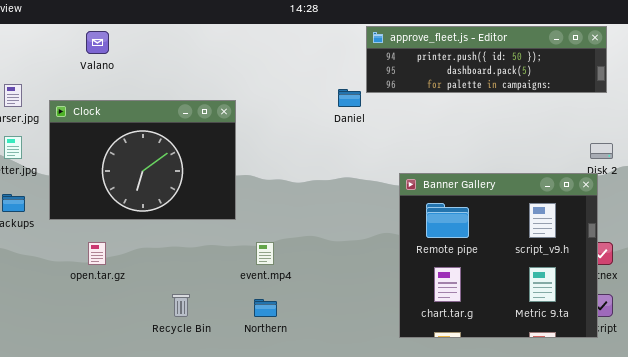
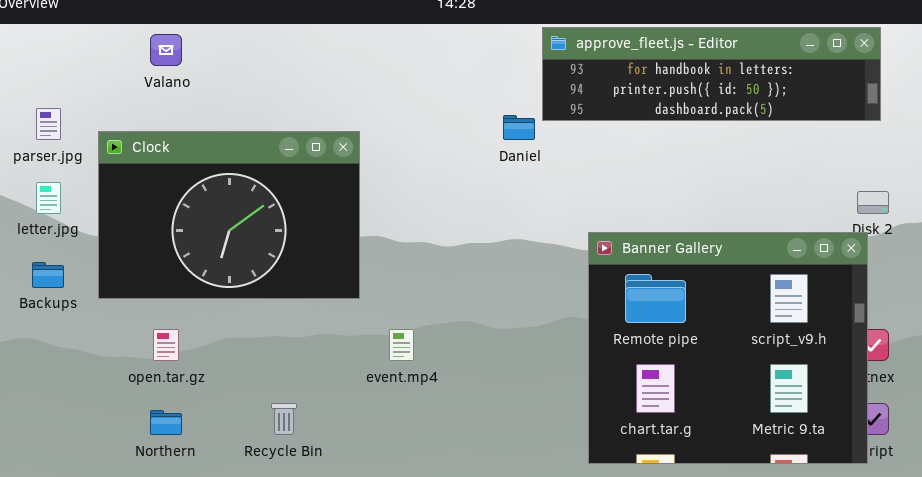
approve_fleet.js - Editor: [366,26,607,93] -> [542,27,881,121], scrolled up 1 row
Northern: [254,299,277,317] -> [150,410,182,435], moved

